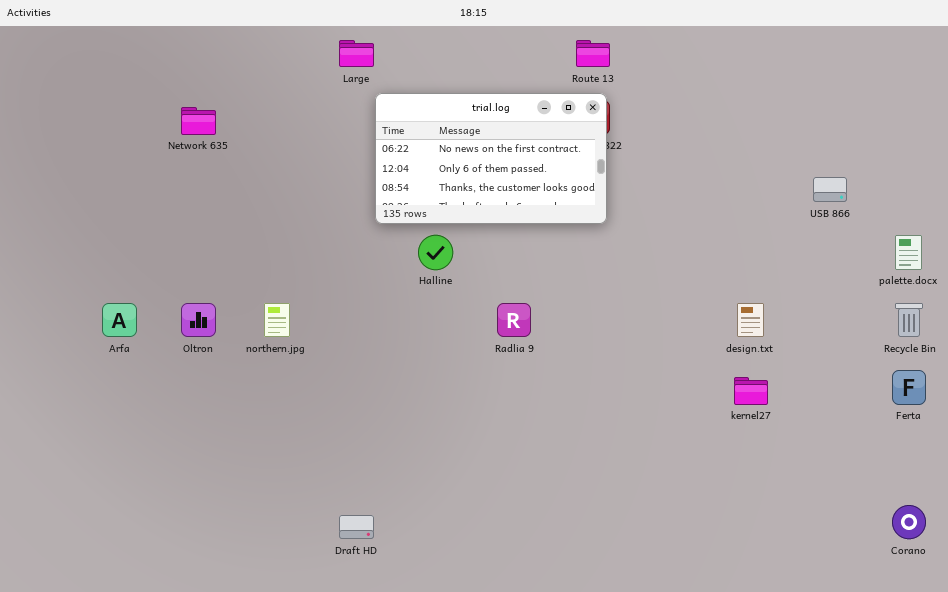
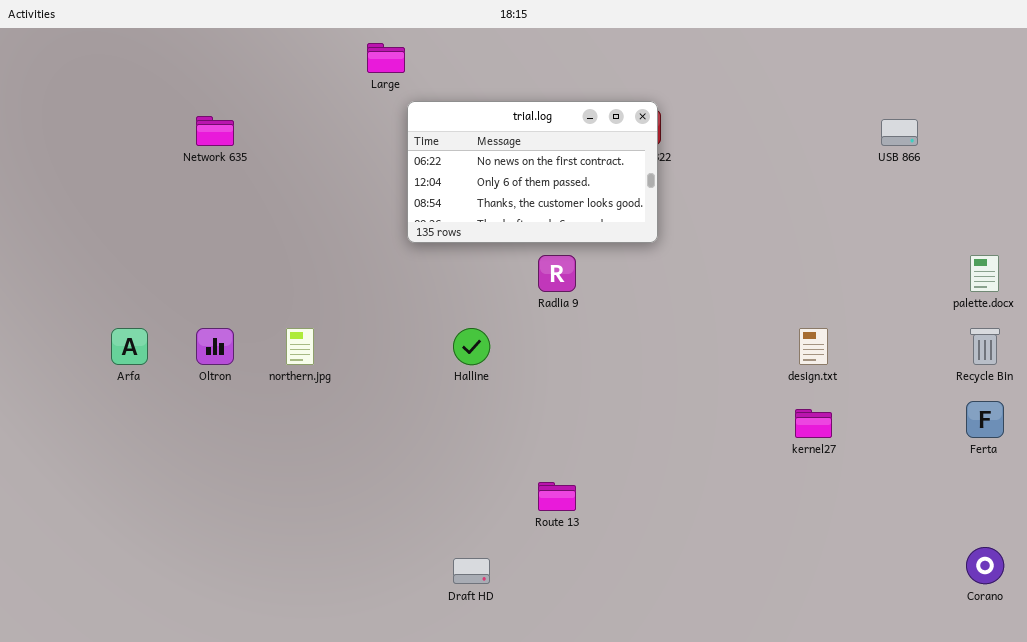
Route 13: [576,40,610,67] -> [538,482,576,511], moved
USB 866: [813,177,847,202] -> [881,119,918,146], moved
Halline: [418,235,453,270] -> [453,328,490,365], moved
Radlia 9: [497,303,531,337] -> [538,255,576,292], moved
Draft HD: [339,515,374,539] -> [453,558,490,584], moved

